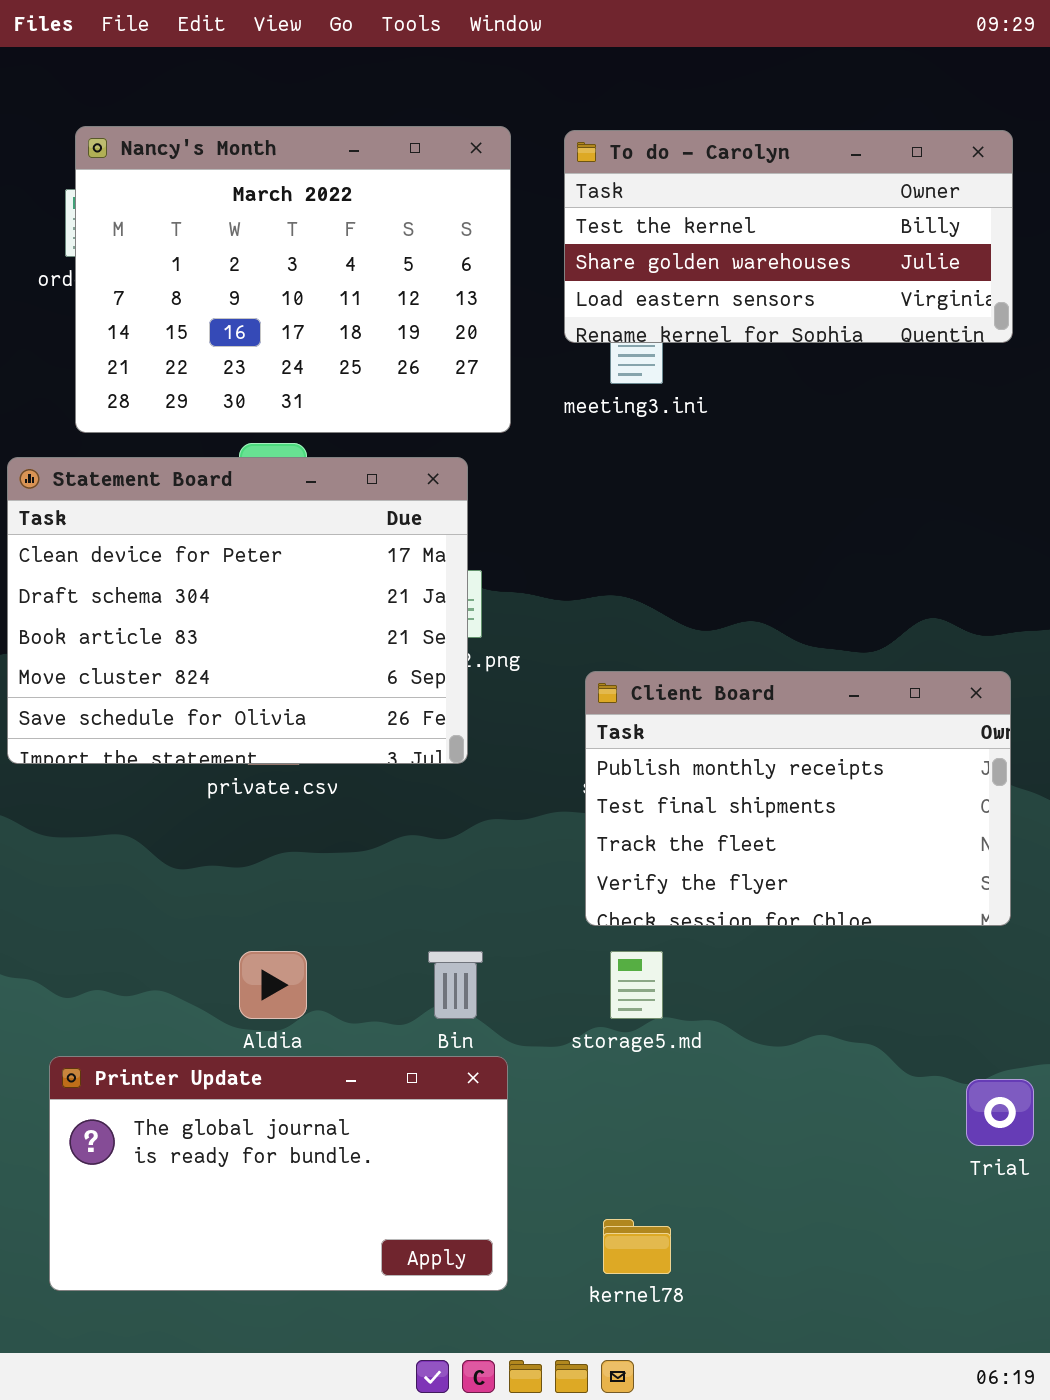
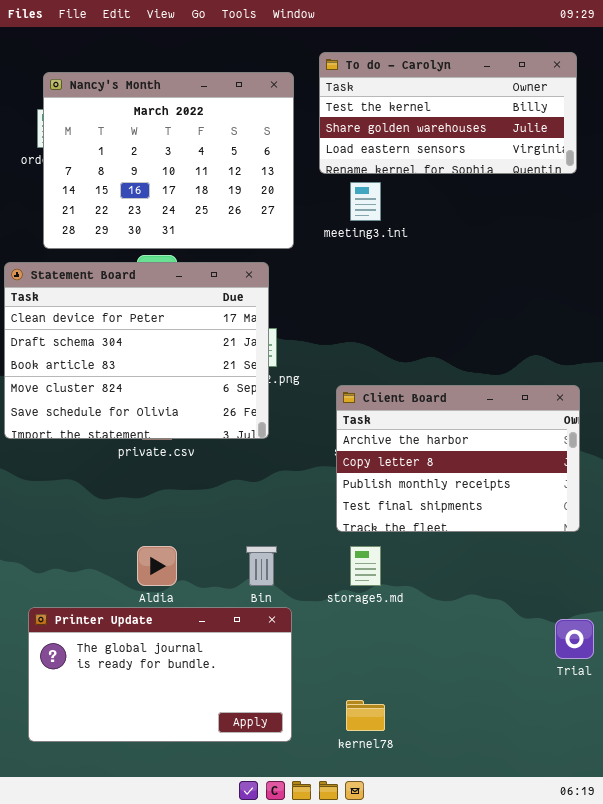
To do - Carolyn: [564,130,1013,343] -> [319,52,577,174], moved
Client Board: [585,671,1011,926] -> [336,385,580,532], scrolled up 2 rows

